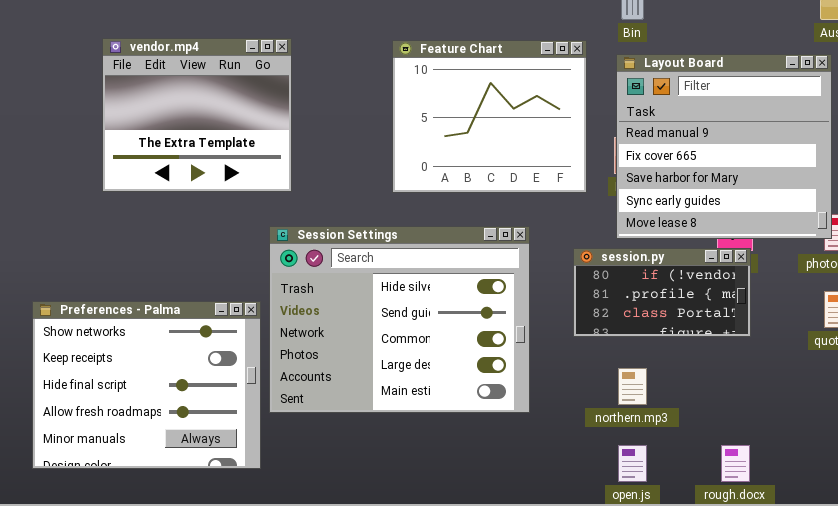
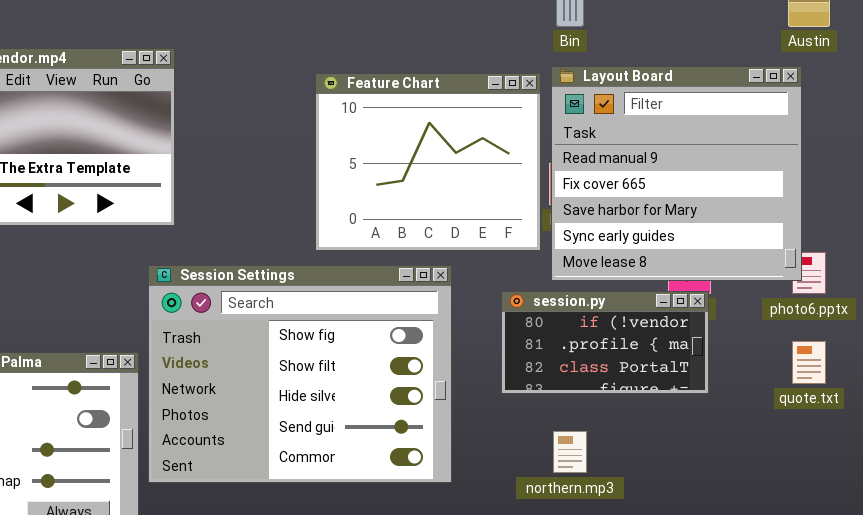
Feature Chart: [392,40,587,193] -> [315,73,541,251], moved
Session Settings: [269,226,530,413] -> [148,265,452,483], scrolled up 2 rows

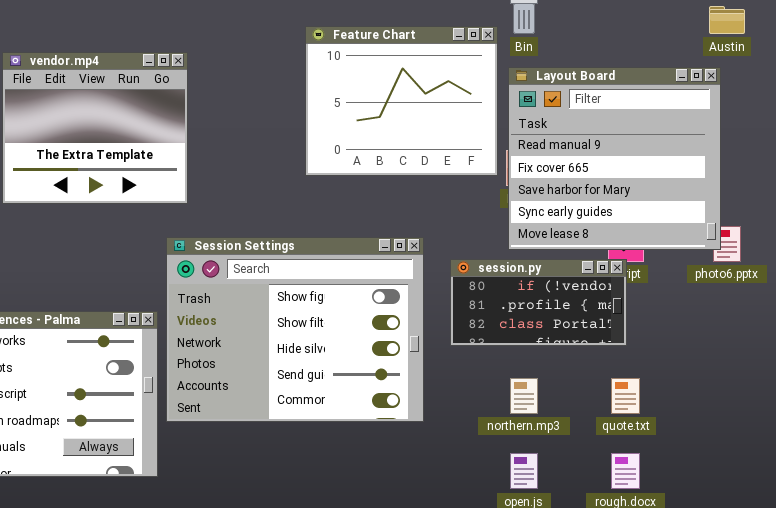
Feature Chart: [315,73,541,251] -> [305,26,498,176], moved
session.py: [501,291,709,394] -> [450,259,627,346], moved
quote.txt: [792,341,826,384] -> [611,378,640,414], moved

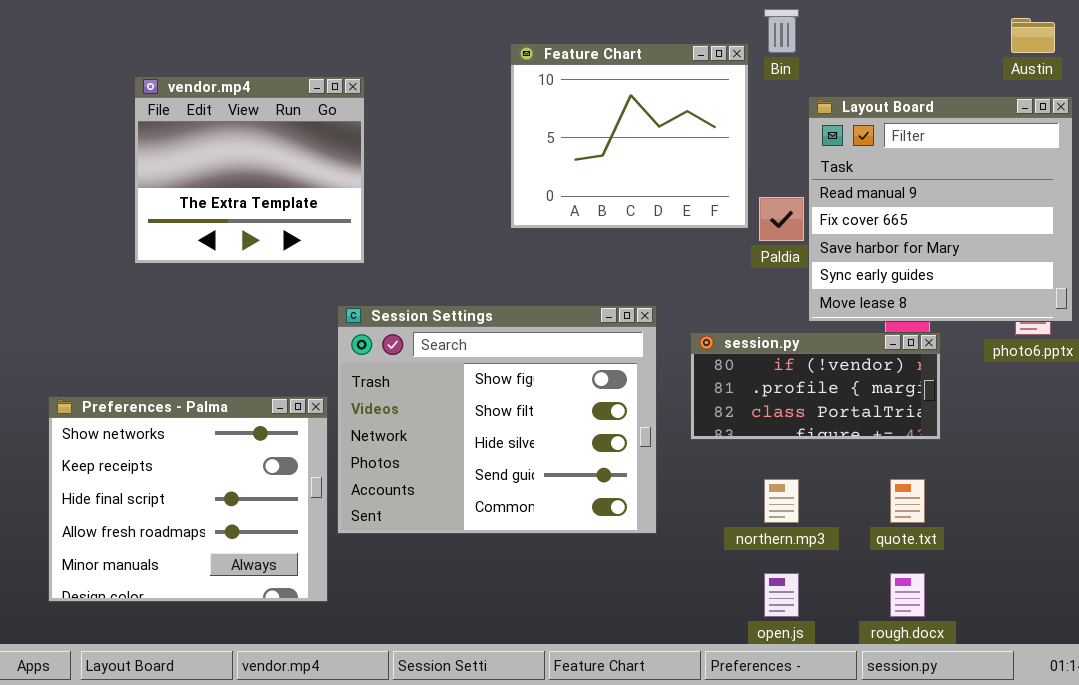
Layout Board: [508,67,721,250] -> [808,96,1073,322], moved
session.py: [450,259,627,346] -> [690,332,941,440], resized

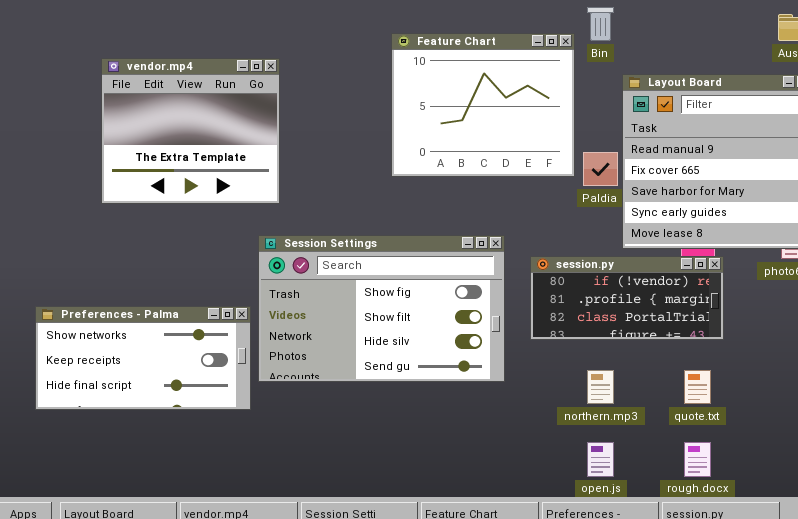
Session Settings: [337,305,657,534] -> [258,235,505,382], resized
Preferences - Palma: [48,396,328,602] -> [35,306,251,410], resized

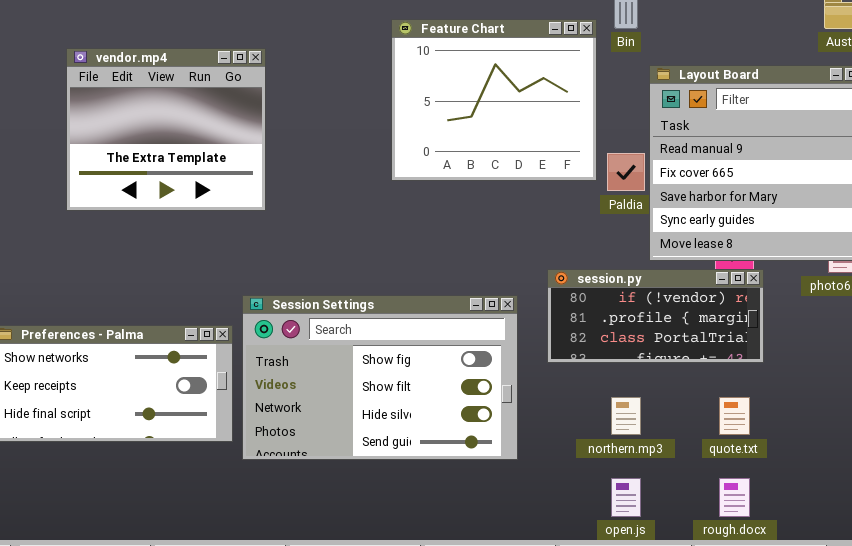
Session Settings: [258,235,505,382] -> [242,295,518,460], moved

